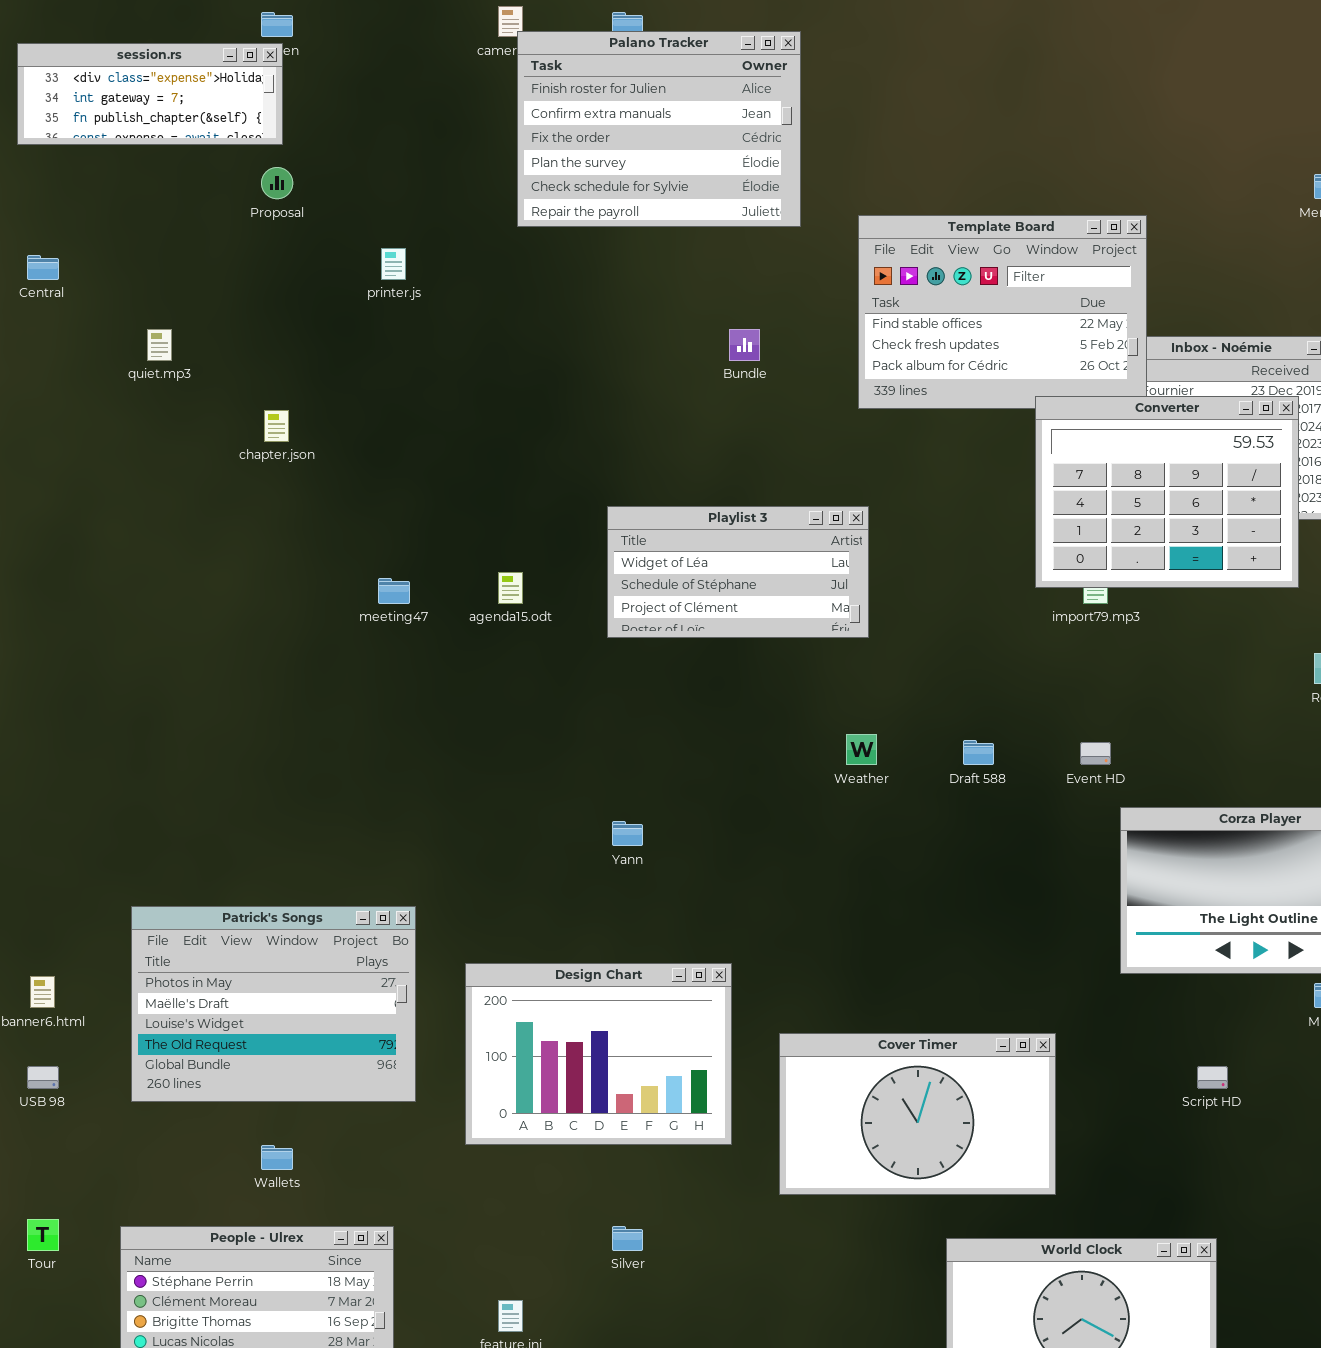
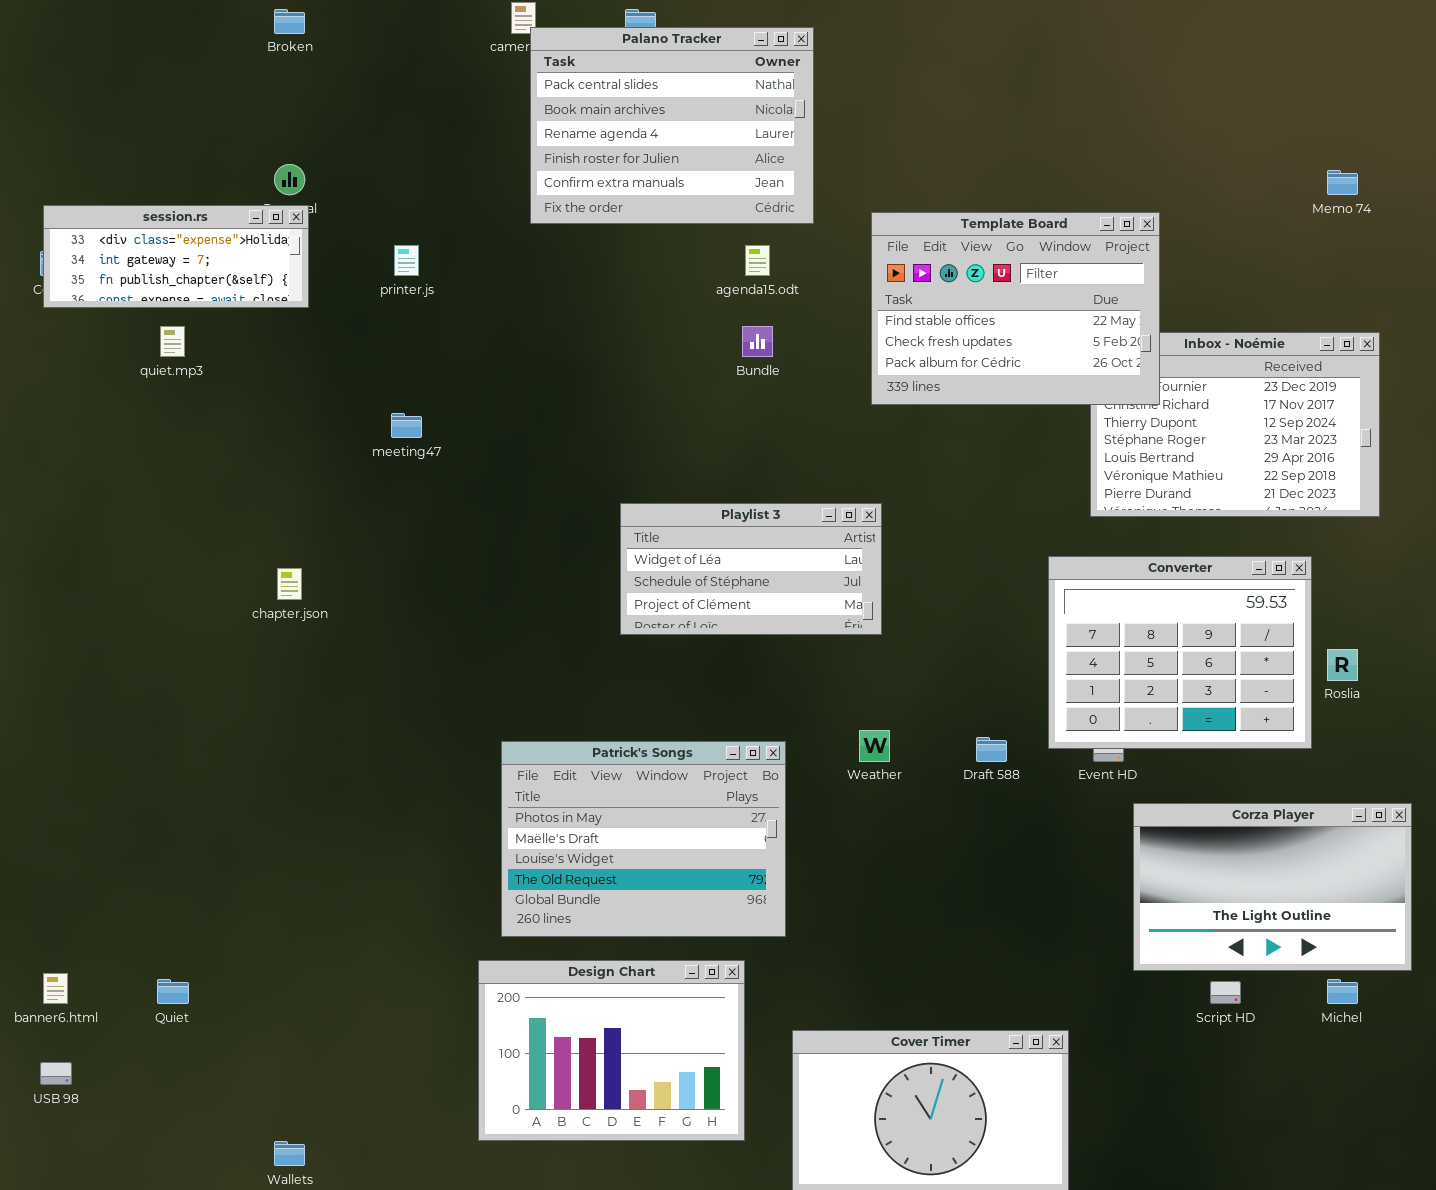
Palano Tracker: [517,31,801,227] -> [530,27,814,224], scrolled up 3 rows
session.rs: [17,43,283,145] -> [43,205,309,308], moved
Converter: [1035,396,1299,588] -> [1048,556,1312,749], moved
chapter.json: [264,410,289,442] -> [277,568,302,600], moved
agenda15.odt: [498,572,523,604] -> [745,245,770,276], moved
meeting47: [378,578,410,604] -> [391,413,422,438], moved
Patrick's Songs: [131,906,416,1102] -> [501,741,786,937], moved
Script HD: [1197,1066,1228,1089] -> [1210,981,1241,1004], moved

